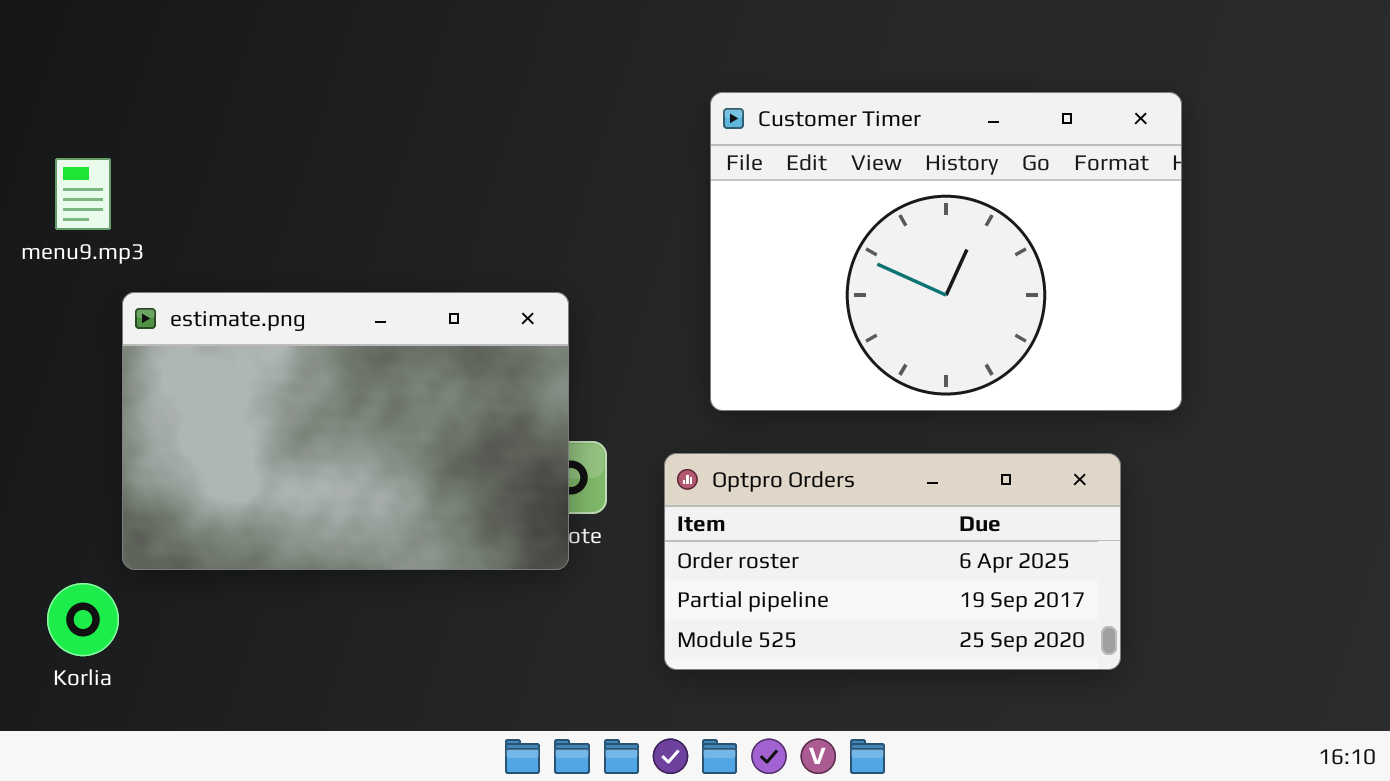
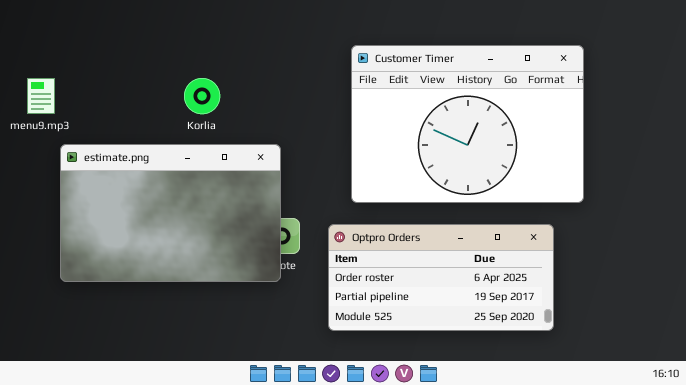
Korlia: [47,583,119,656] -> [184,78,220,114], moved

